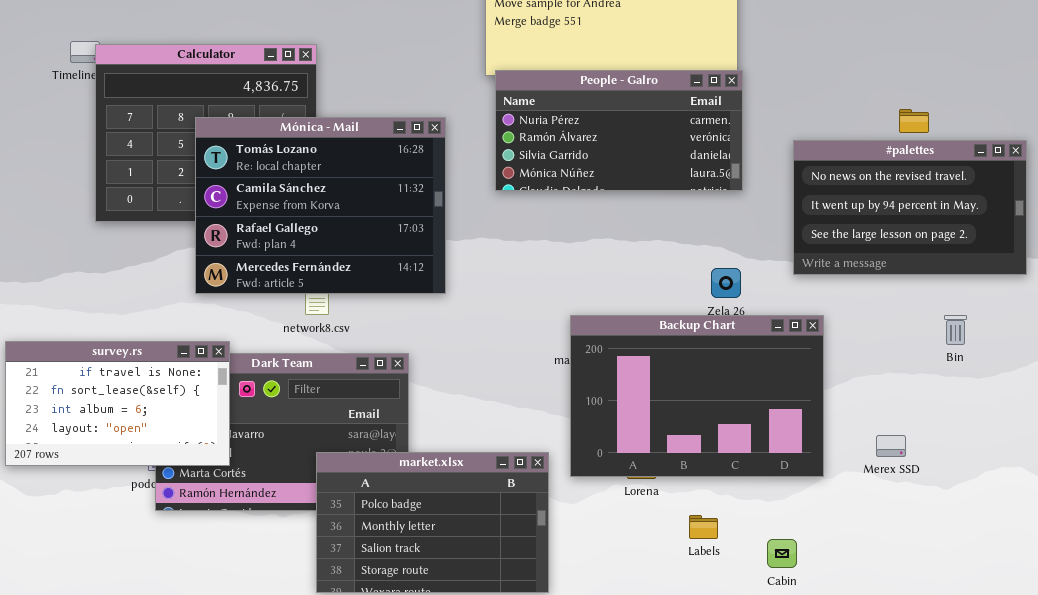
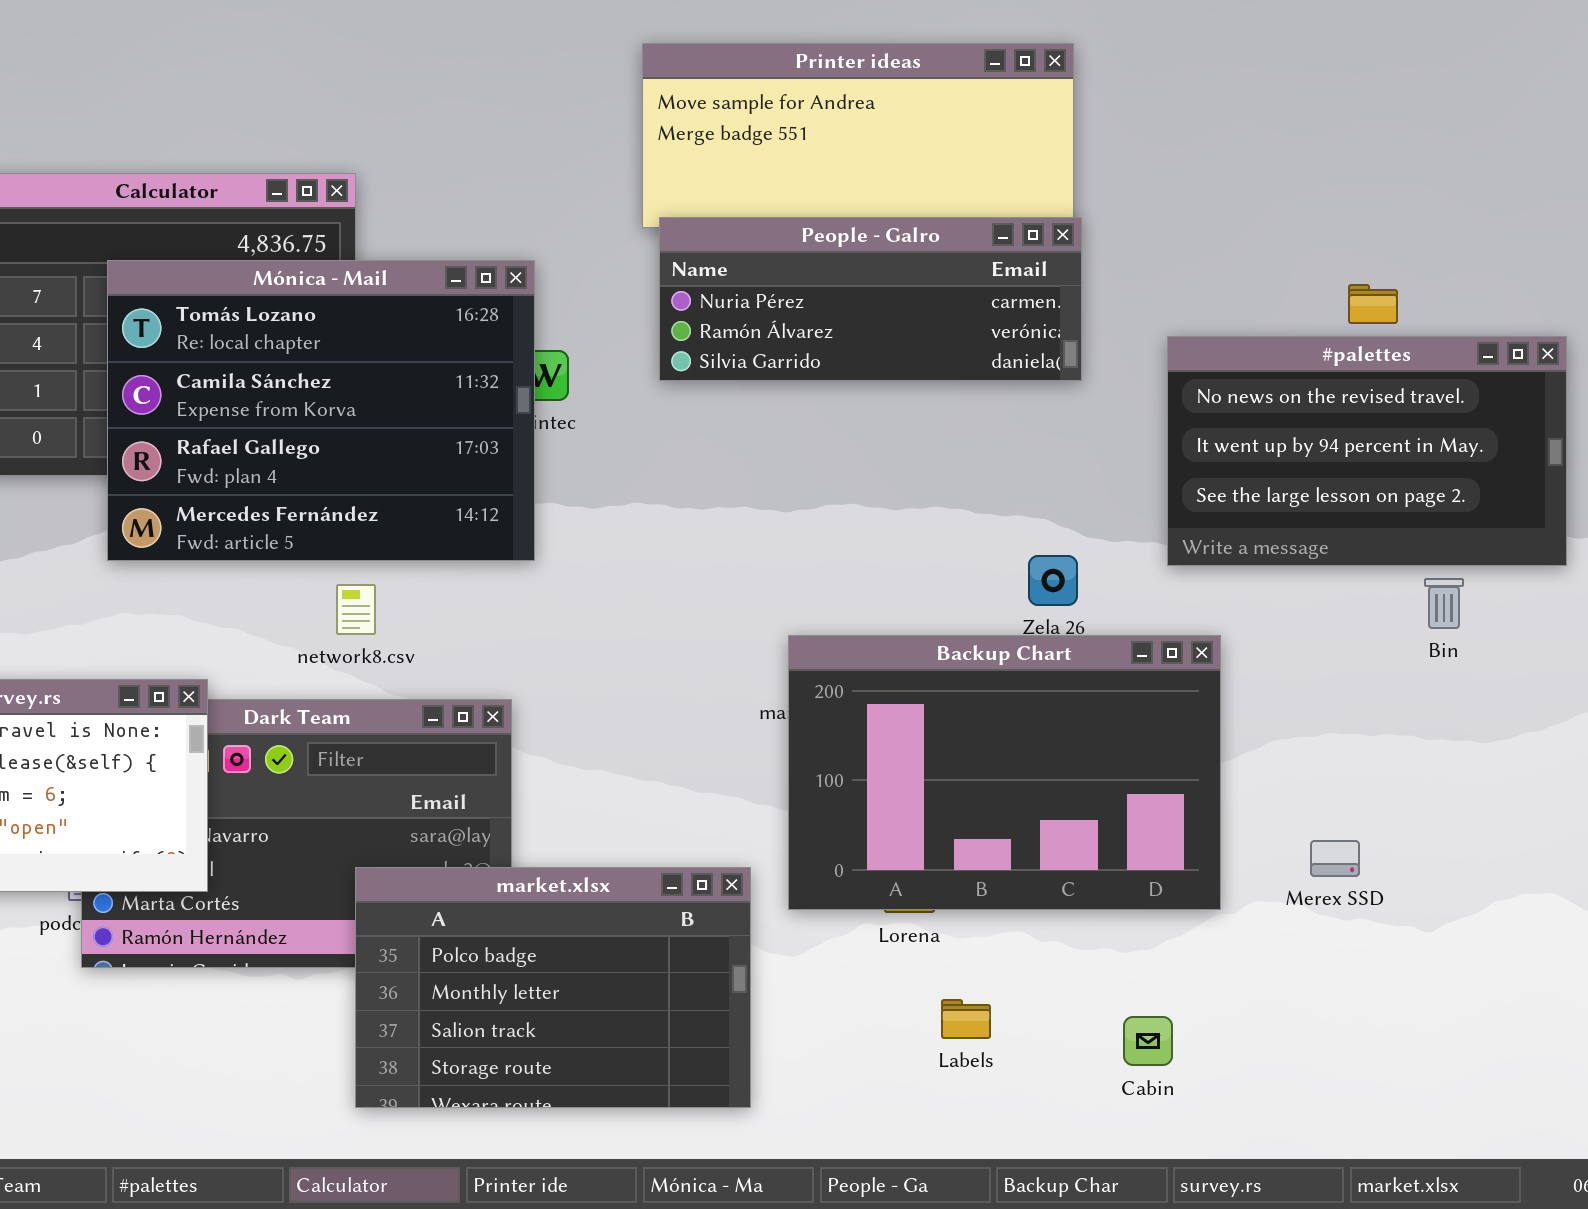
People - Galro: [495,70,743,191] -> [659,217,1082,381], resized
Mónica - Mail: [195,117,446,294] -> [107,260,535,561], moved
Bin: [944,315,967,345] -> [1424,578,1464,629], moved
Labels: [689,515,718,539] -> [941,999,991,1039], moved

